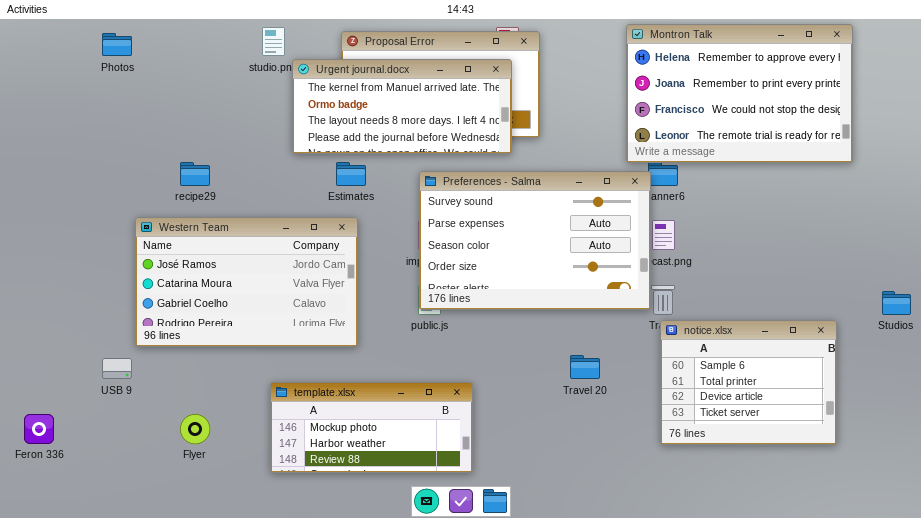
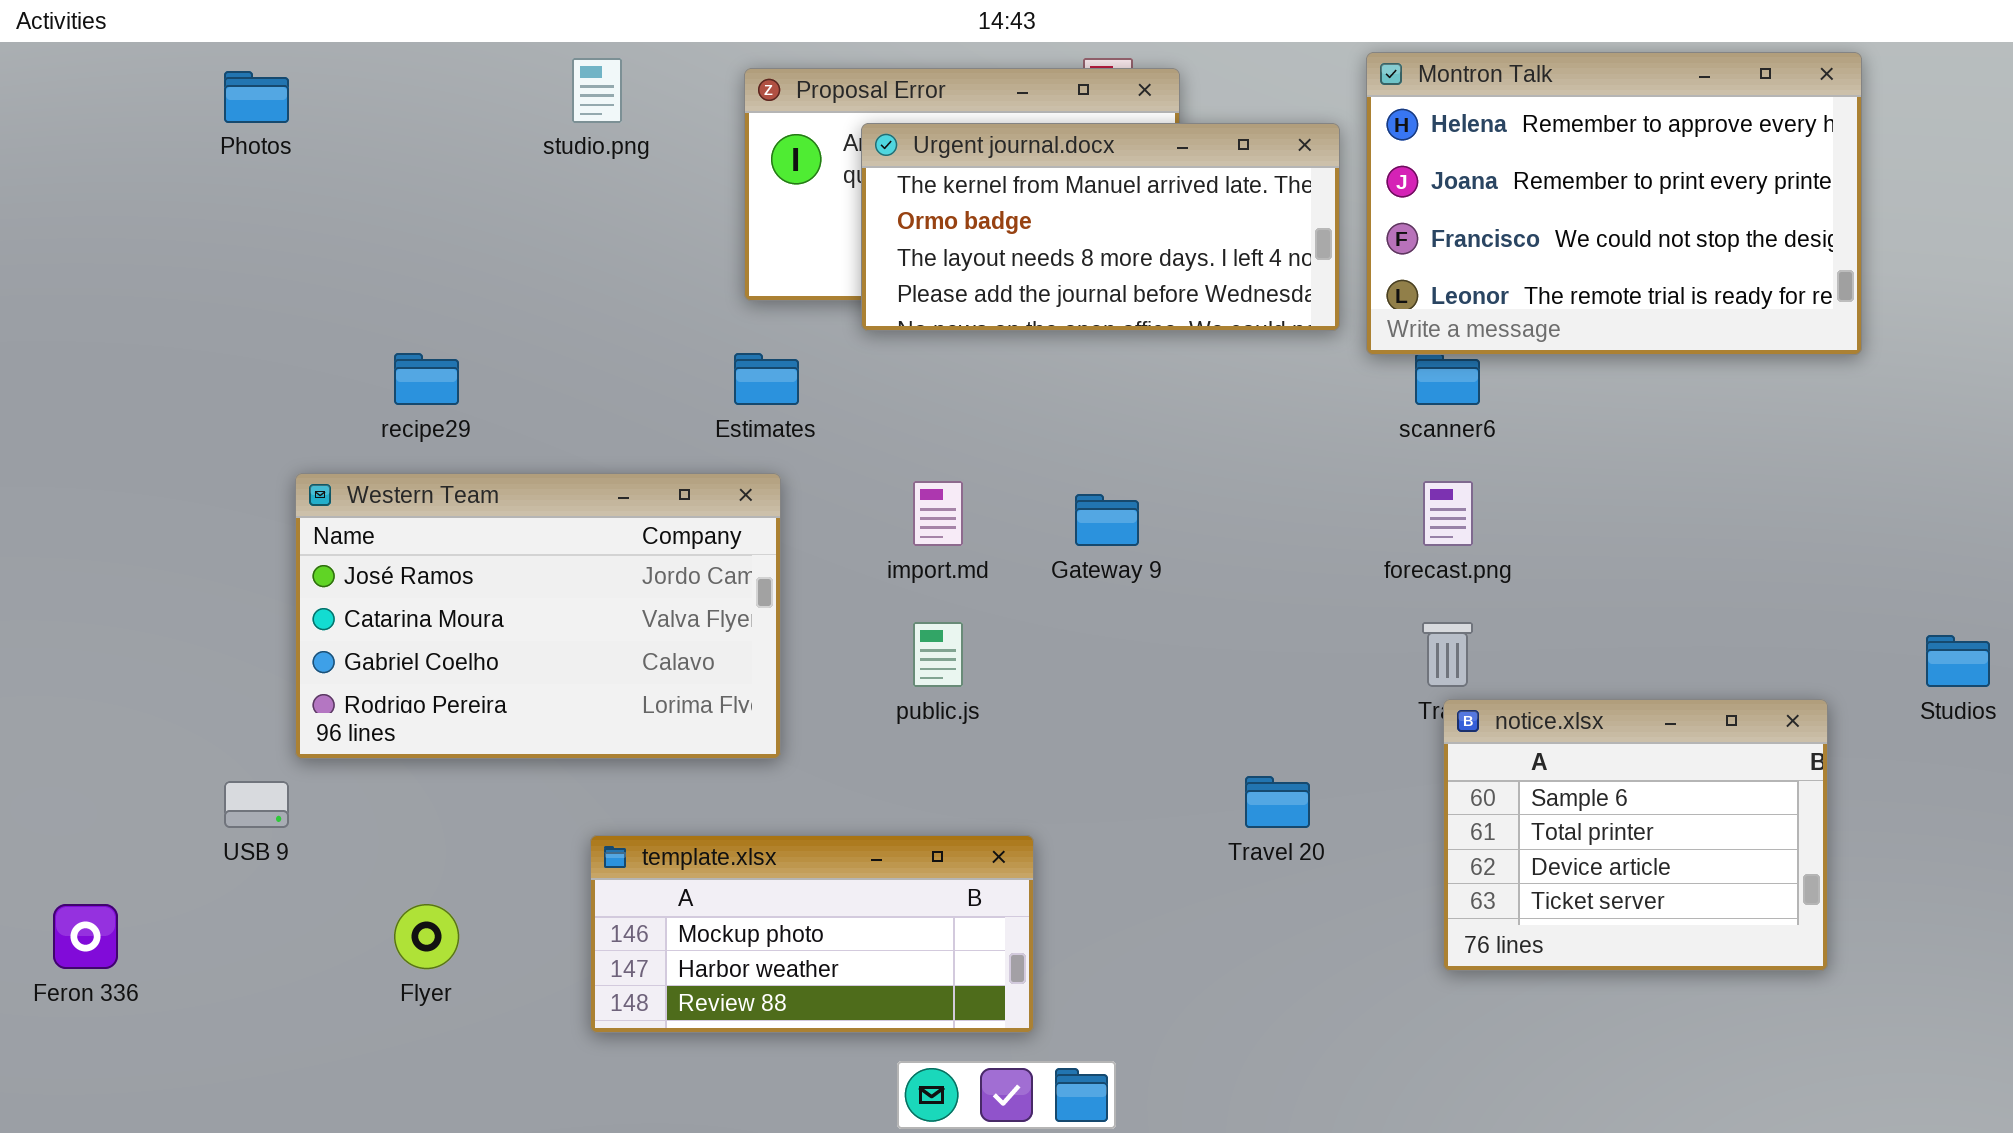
Urgent journal.docx: [292,59,512,154] -> [861,123,1340,331], moved
Preferences - Salma: [419,171,651,310] -> none, closed

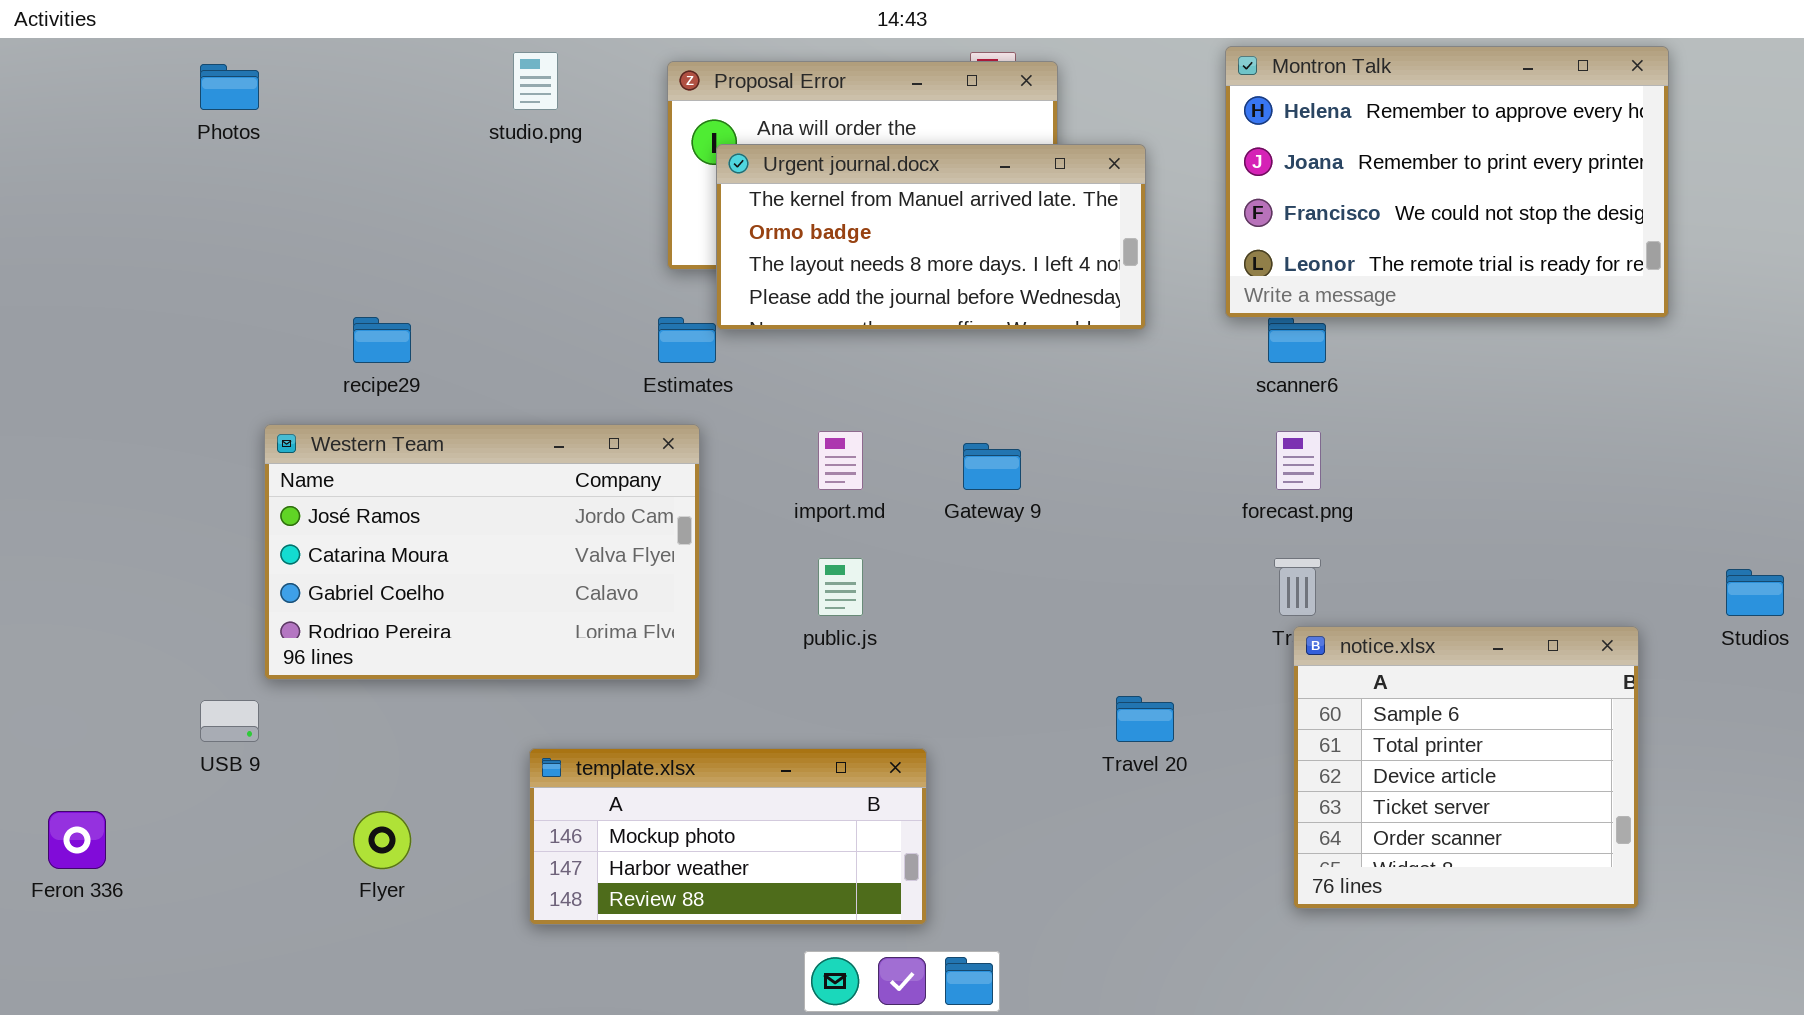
Urgent journal.docx: [861,123,1340,331] -> [716,144,1146,330], moved
notice.xlsx: [1443,699,1828,971] -> [1293,626,1639,909], resized

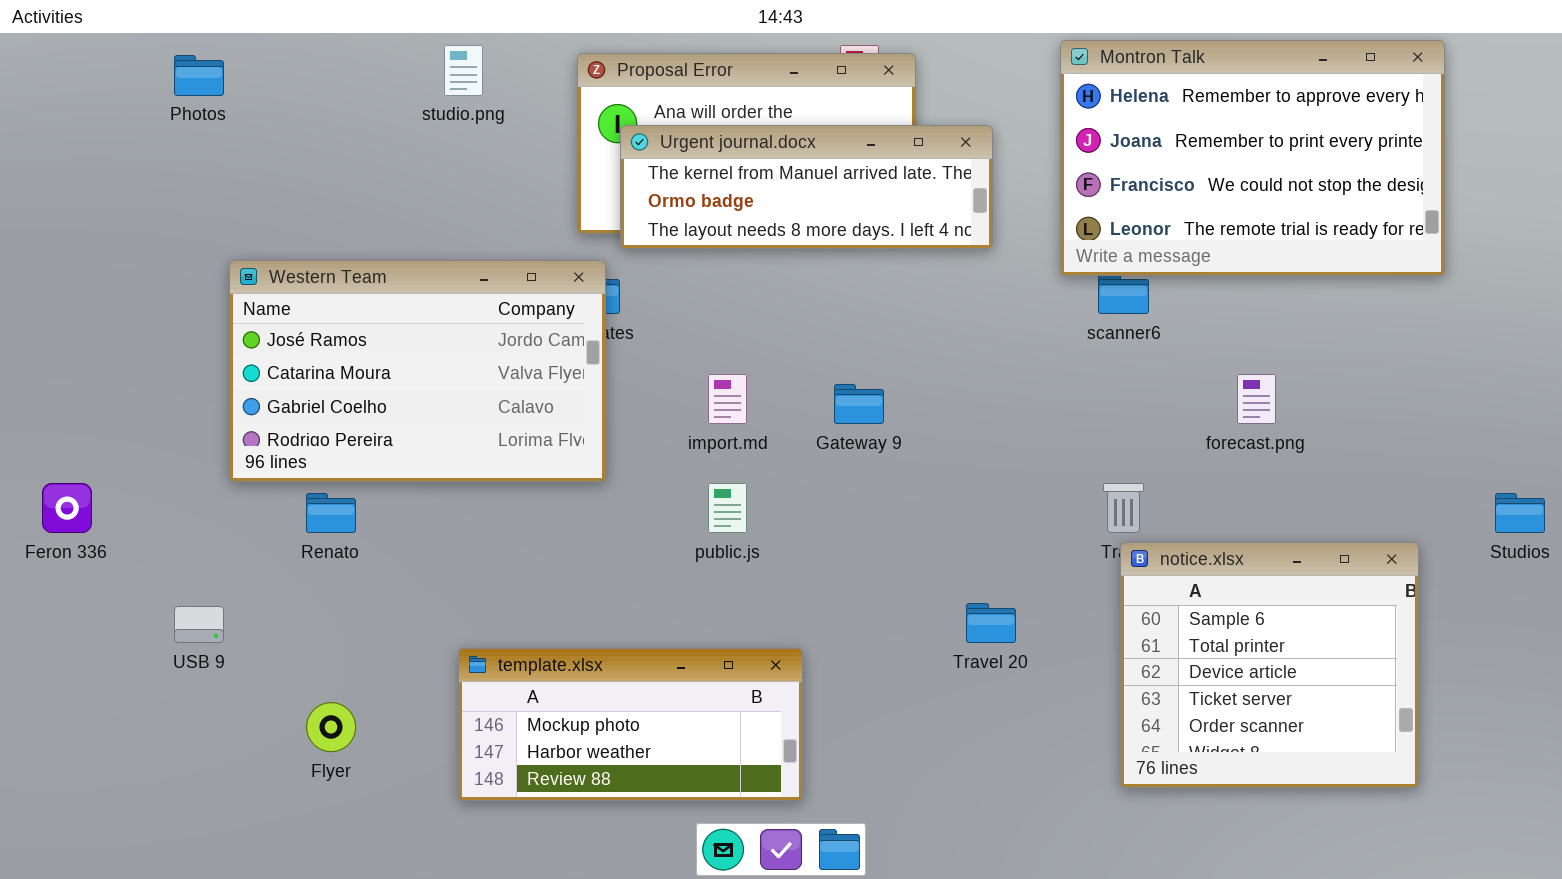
Urgent journal.docx: [716,144,1146,330] -> [620,125,993,249], resized
Western Team: [264,424,700,680] -> [229,260,606,482], moved
forecast.png: [1276,431,1321,490] -> [1237,374,1276,424], moved
Feron 336: [48,811,106,869] -> [42,483,92,533], moved

